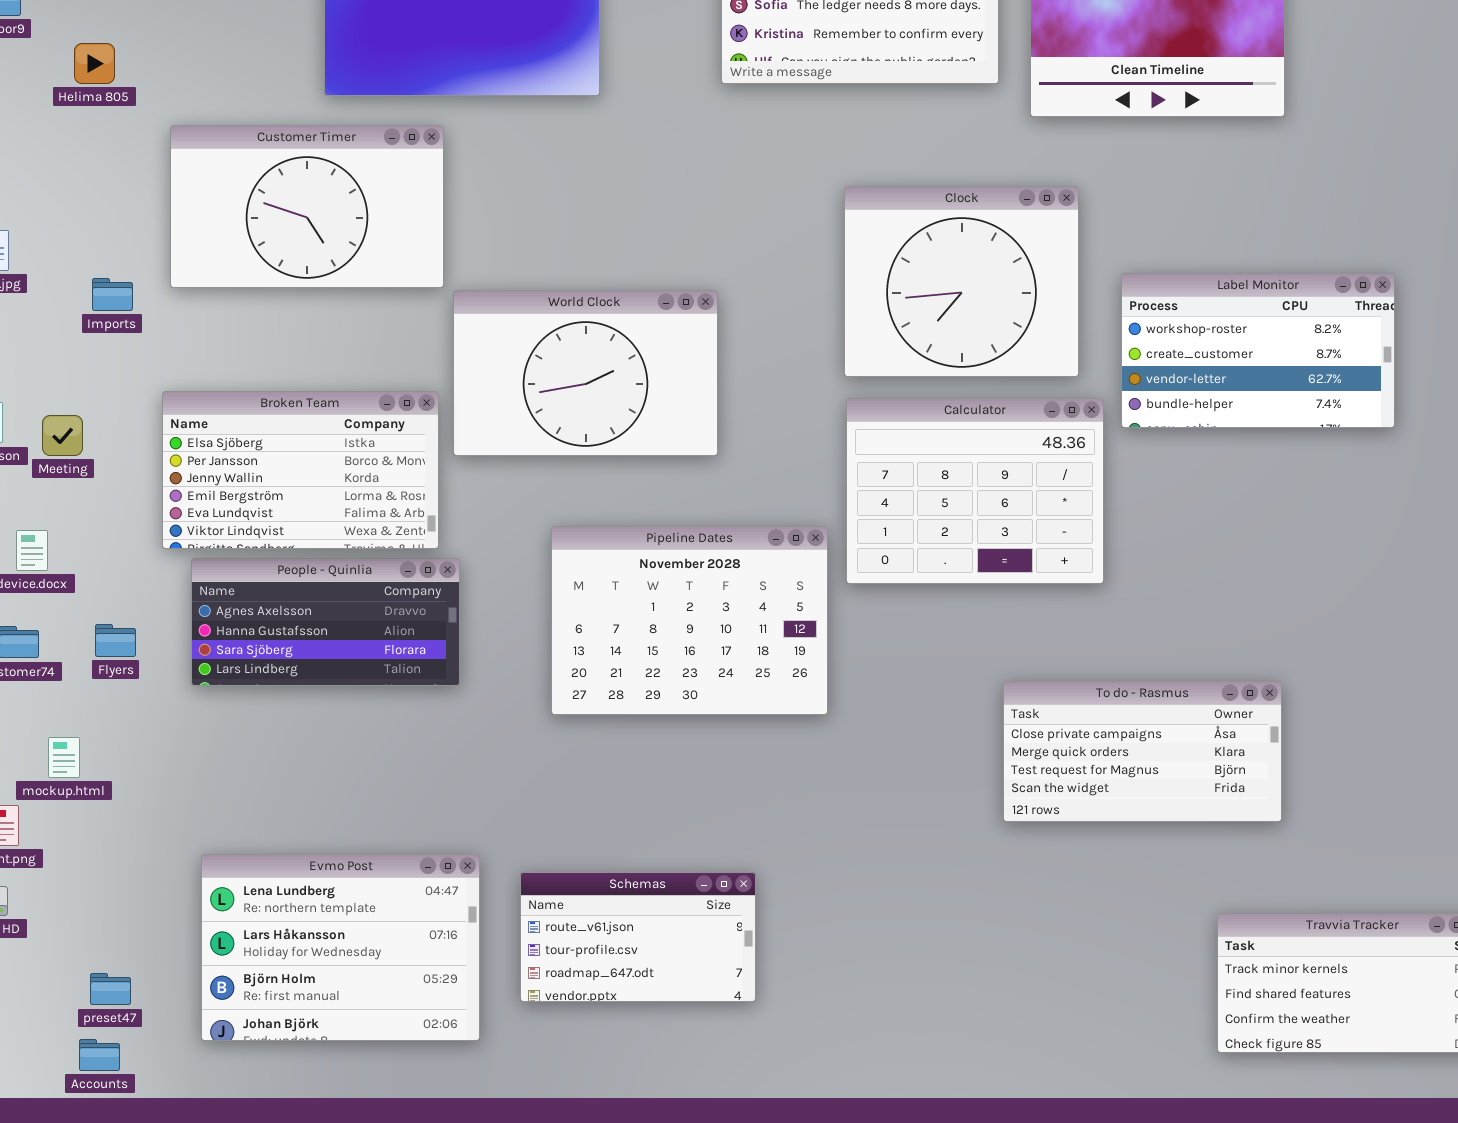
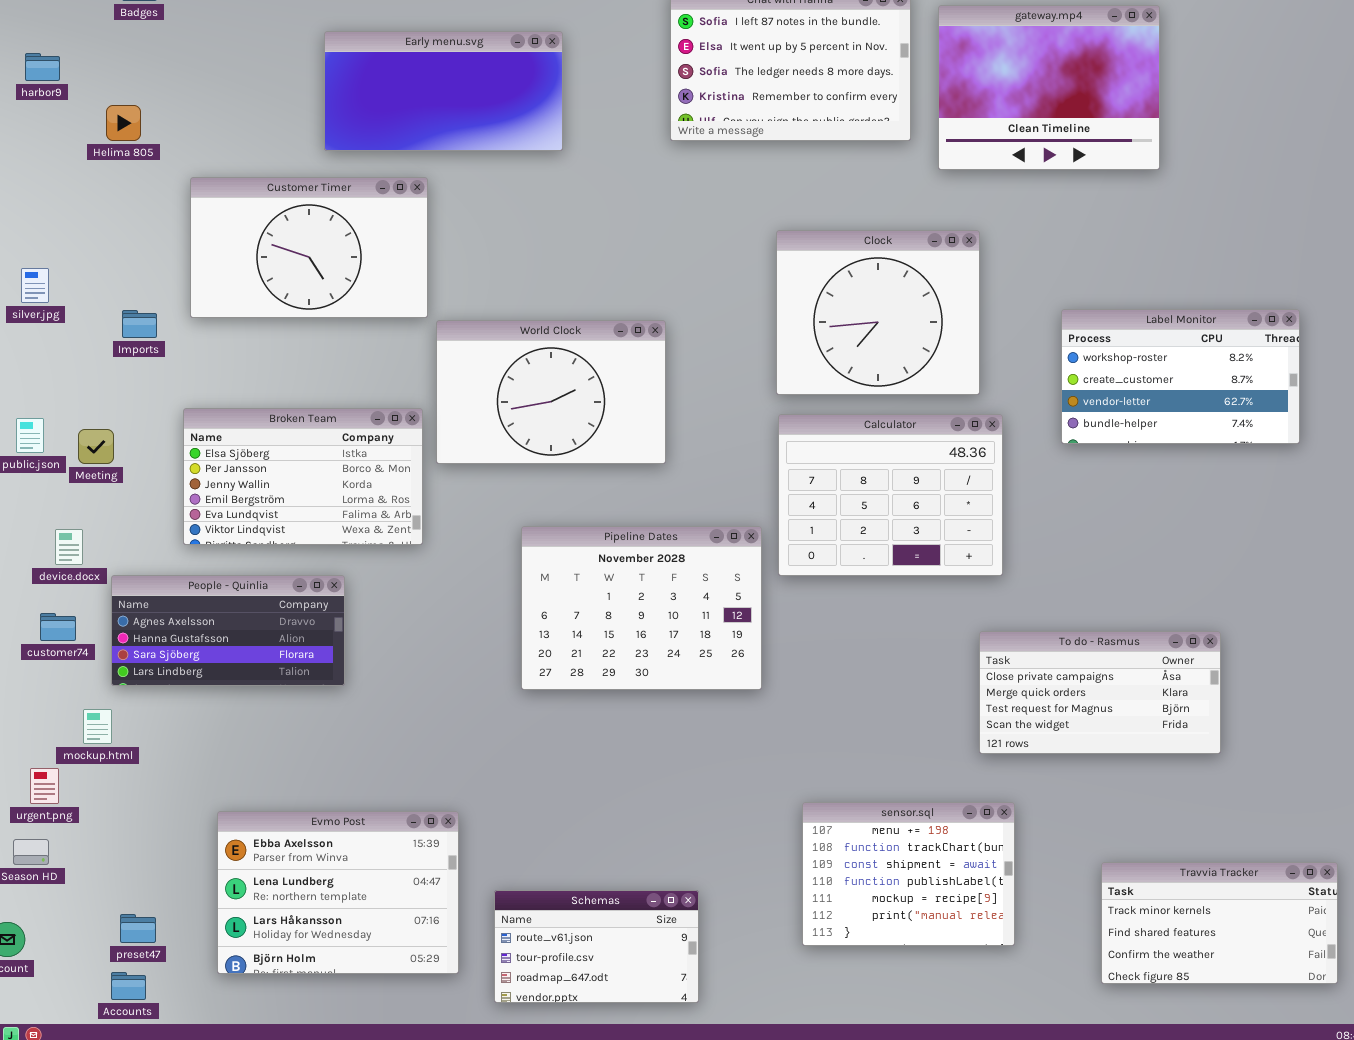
Label Monitor: [1121,273,1395,428] -> [1061,309,1300,444], moved
People - Quinlia: [191,558,460,686] -> [111,575,345,686], moved
To do - Rasmus: [1003,681,1282,822] -> [979,631,1221,754], moved
sensor.sql: none -> [802,802,1015,946], opened
Evmo Post: [201,854,480,1041] -> [217,811,459,974], scrolled up 1 row
Schemas: [520,872,756,1002] -> [494,890,699,1003], moved

